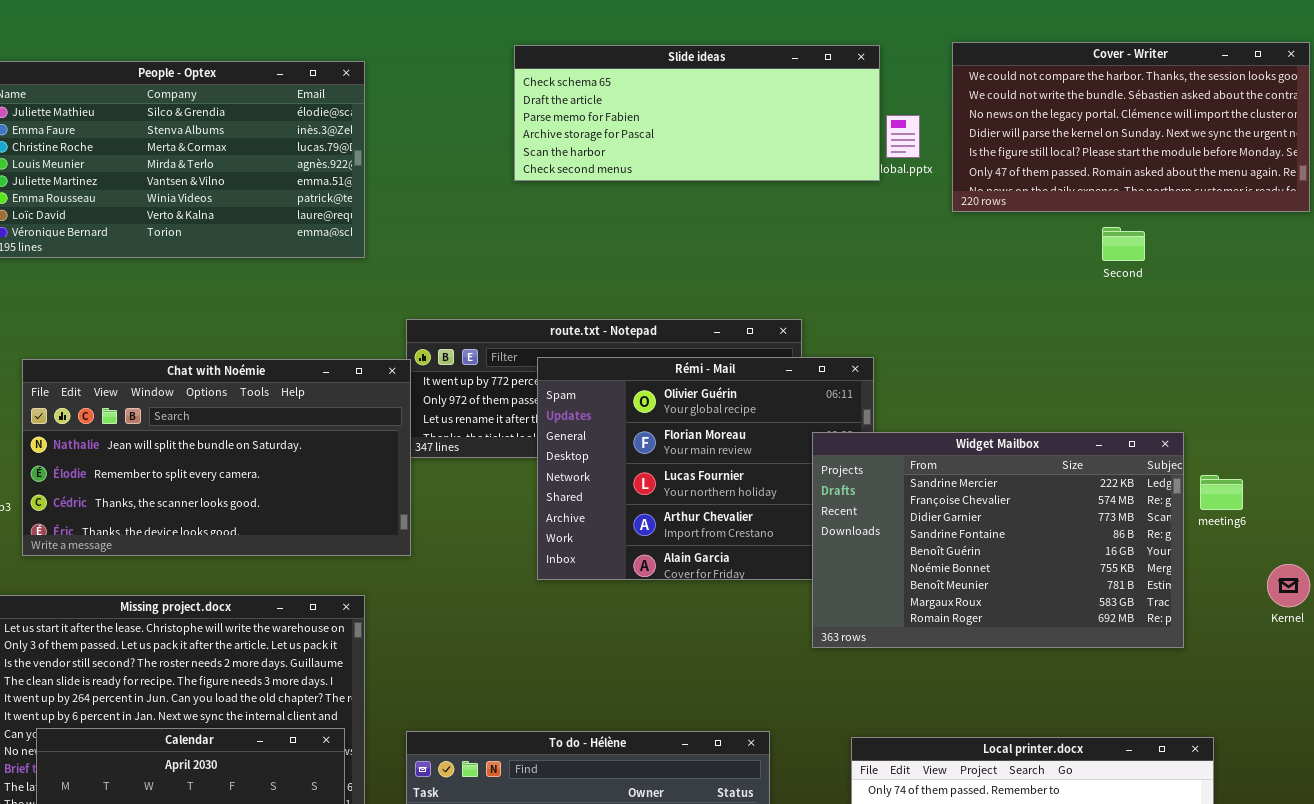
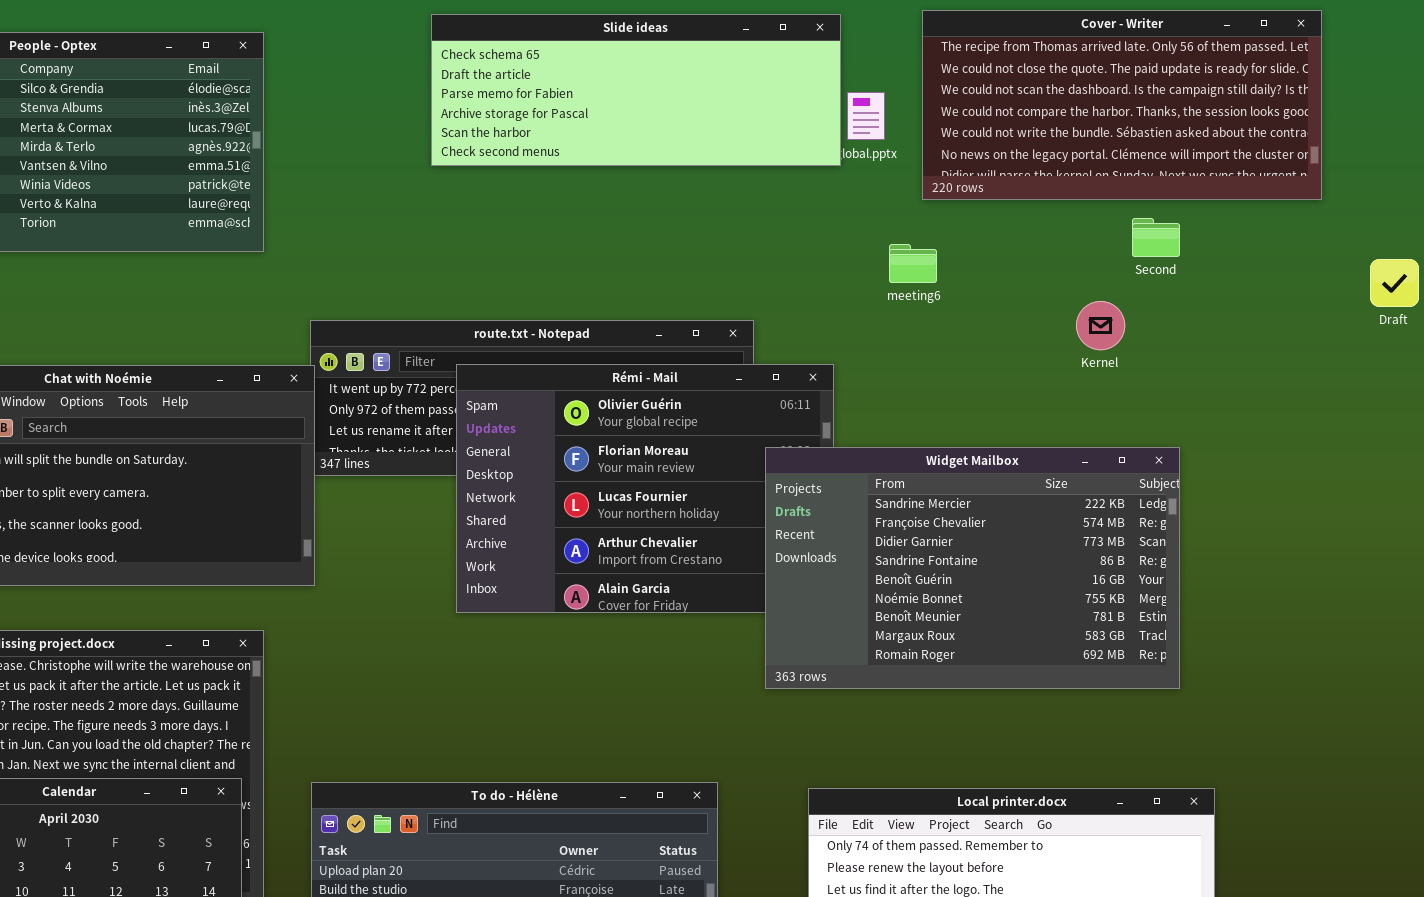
Cover - Writer: [952,42,1310,212] -> [922,10,1322,200], scrolled up 3 rows
Second: [1102,227,1145,261] -> [1132,218,1180,257], moved
meeting6: [1200,475,1243,510] -> [889,244,937,283], moved
Kernel: [1267,564,1310,607] -> [1076,301,1125,350], moved

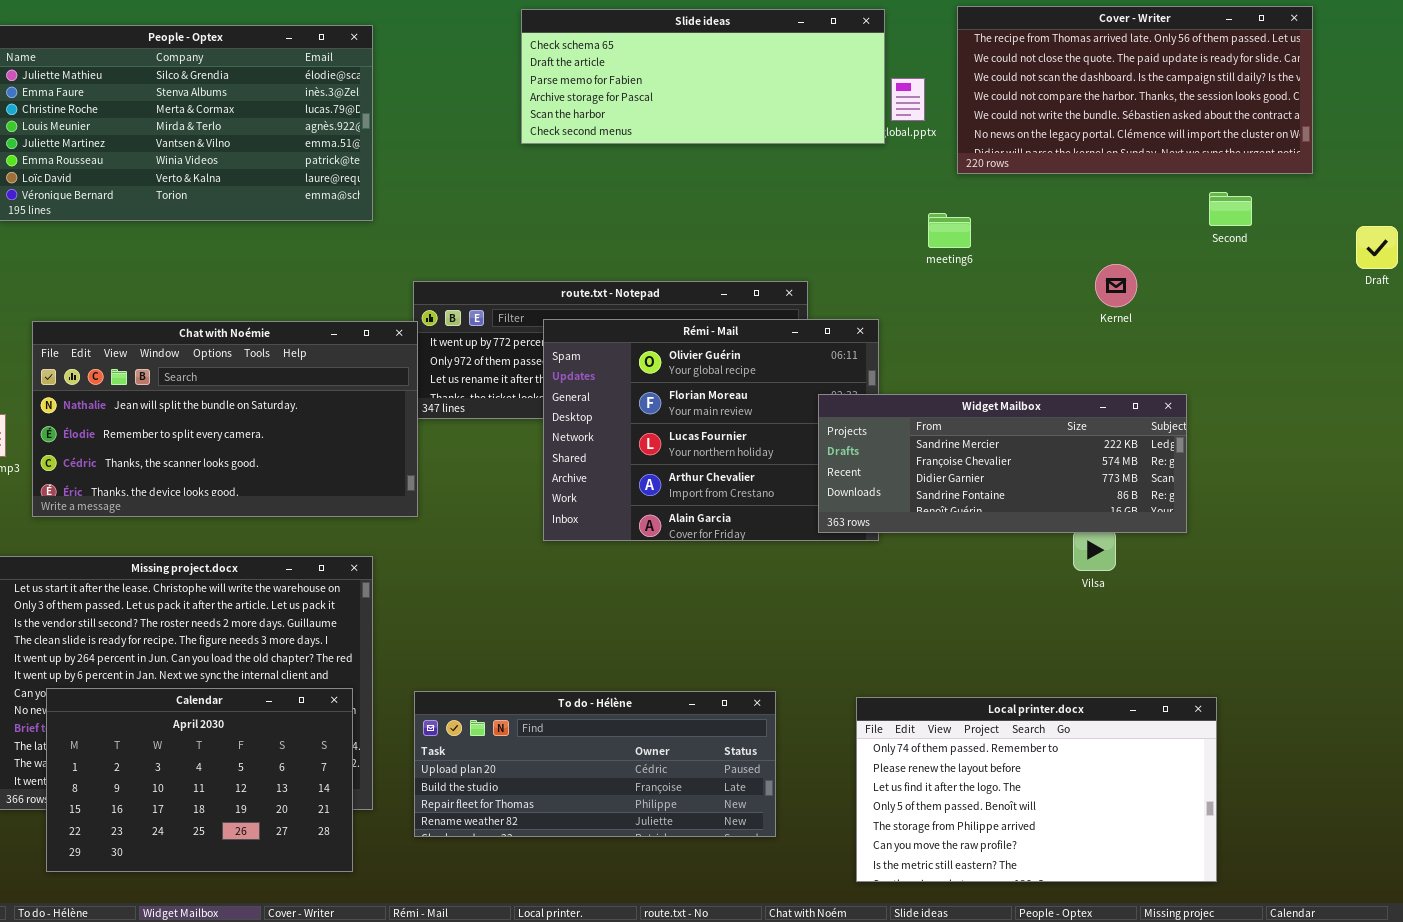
Second: [1132,218,1180,257] -> [1209,192,1252,226], moved
Widget Mailbox: [765,447,1180,689] -> [818,394,1187,533], resized

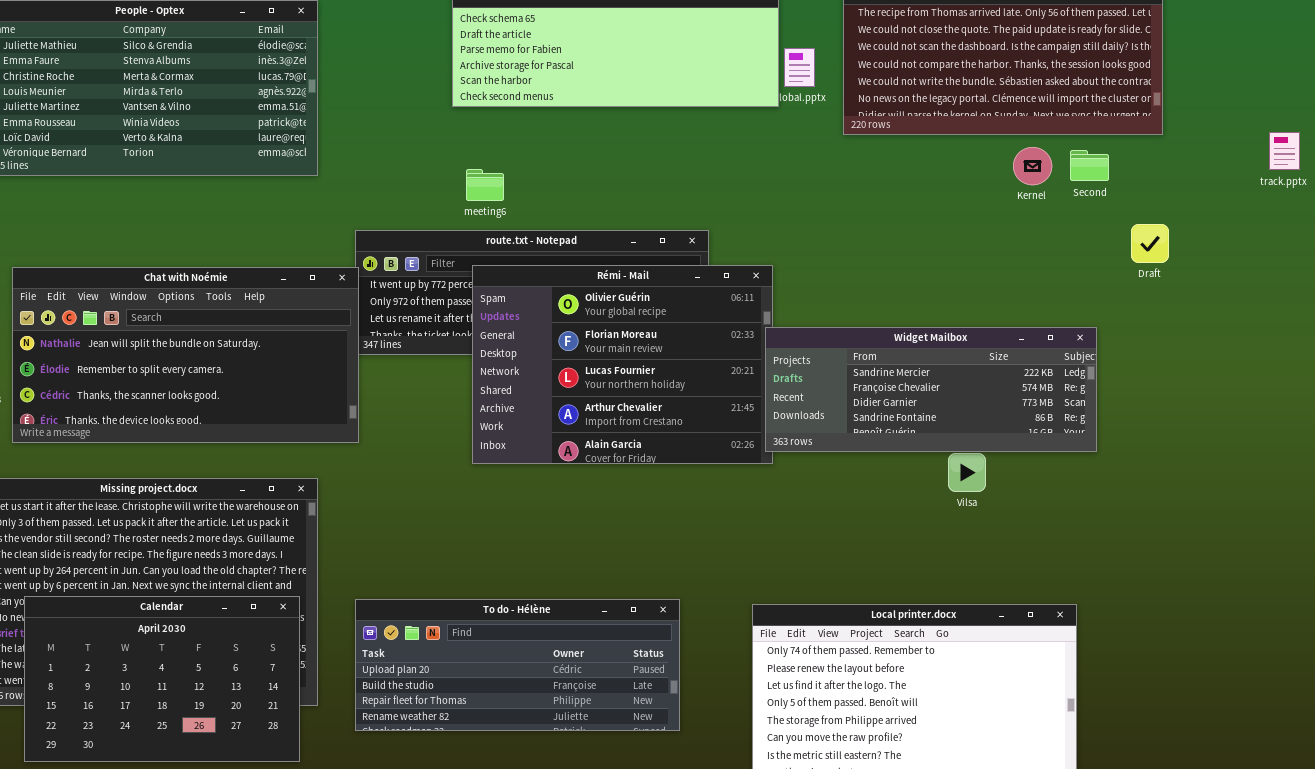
meeting6: [928,213,971,248] -> [466,169,504,201], moved
Draft: [1356,226,1398,269] -> [1131,224,1169,263], moved
Kernel: [1095,264,1137,307] -> [1013,147,1052,185], moved
Widget Mailbox: [818,394,1187,533] -> [765,327,1097,452], moved

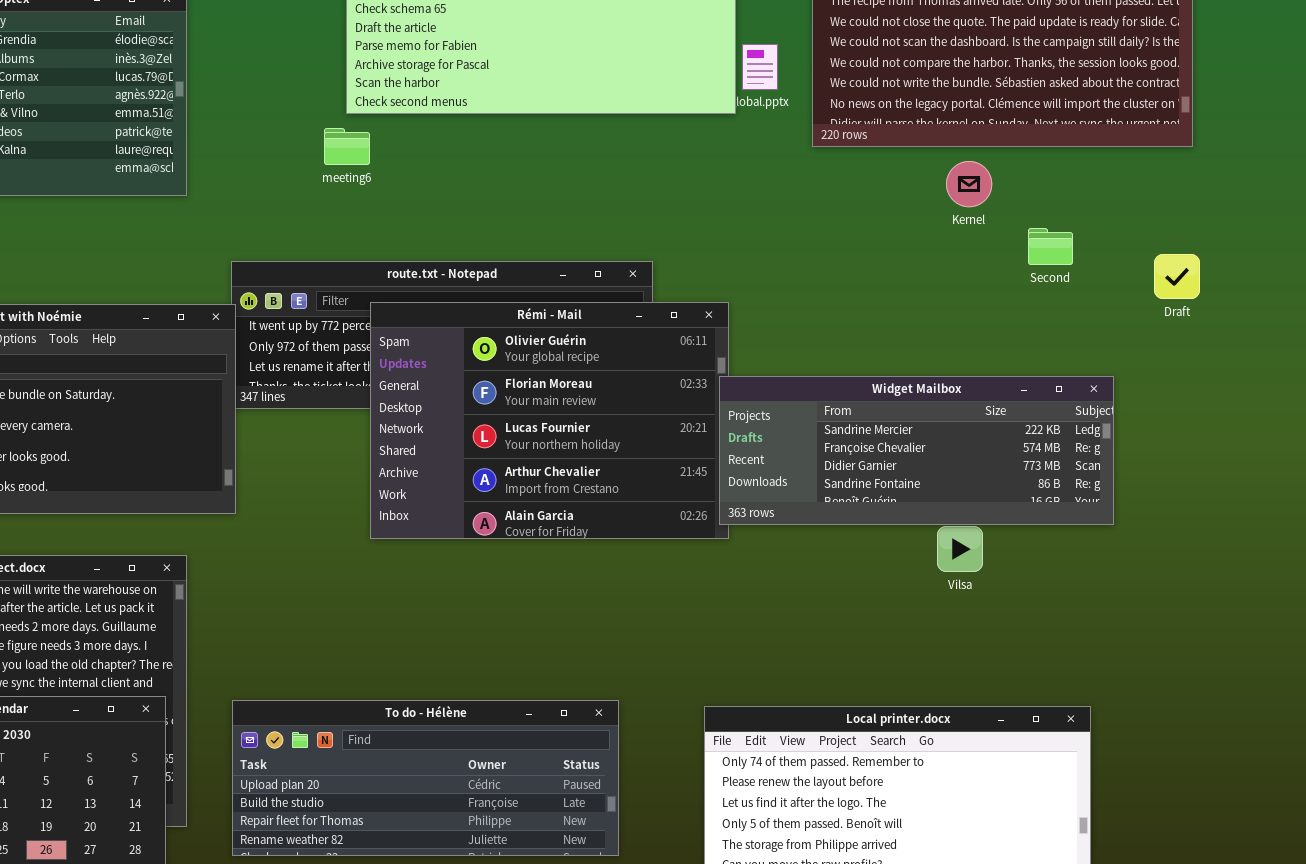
Kernel: [1013,147,1052,185] -> [946,161,992,207], moved
Second: [1070,150,1109,181] -> [1028,228,1073,265], moved
meeting6: [466,169,504,201] -> [324,128,370,165], moved

